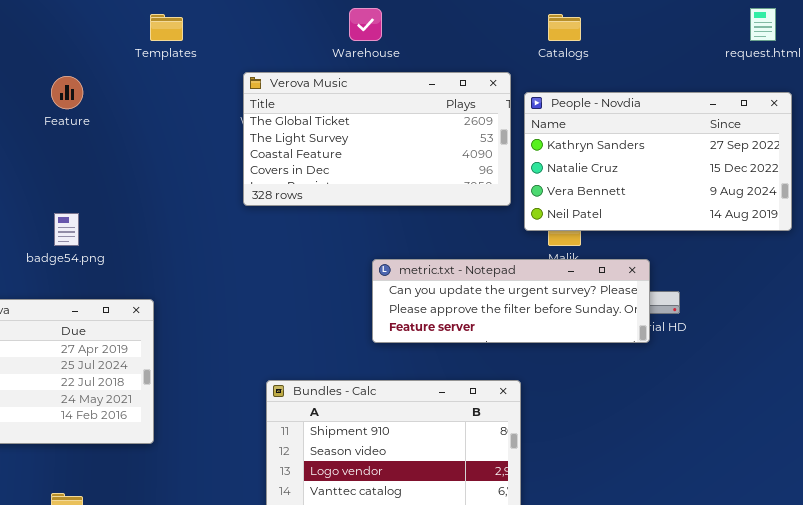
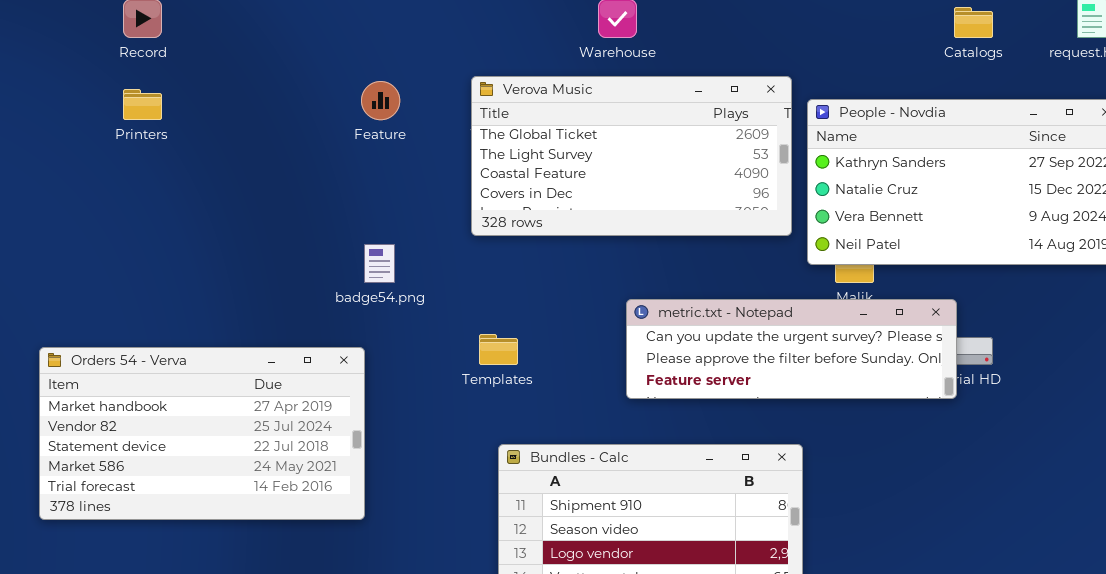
Templates: [150,14,183,41] -> [479,334,518,365], moved
Catalogs: [548,14,581,41] -> [954,7,993,38], moved
Feature: [51,76,83,109] -> [361,81,400,120], moved
badge54.png: [54,213,79,246] -> [364,244,395,283], moved

